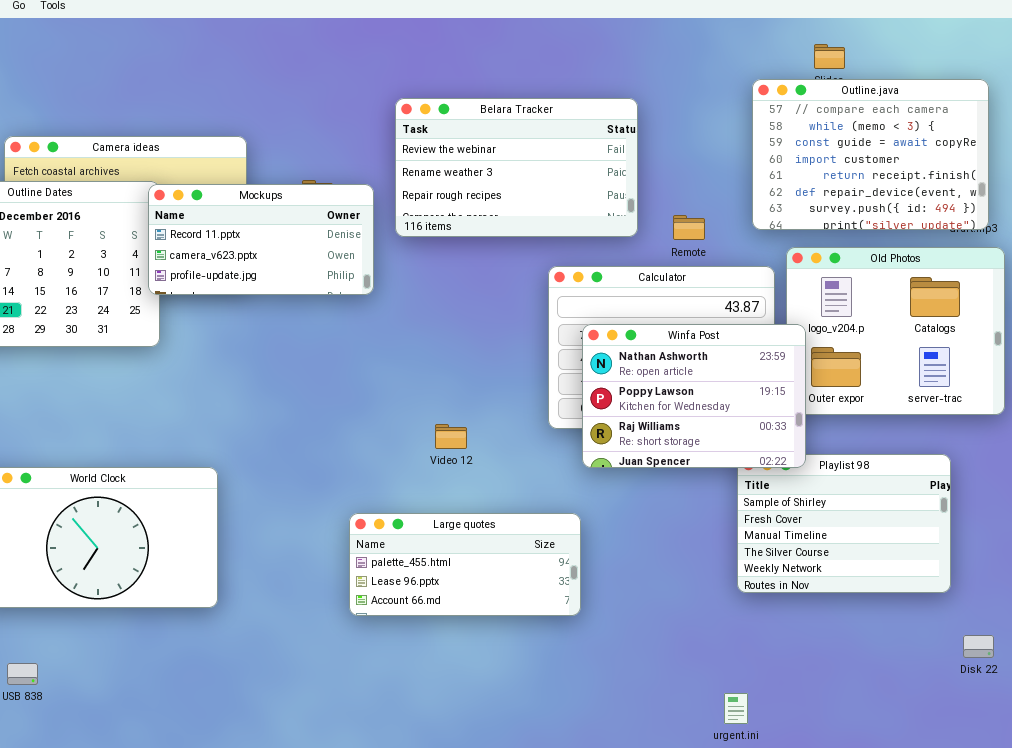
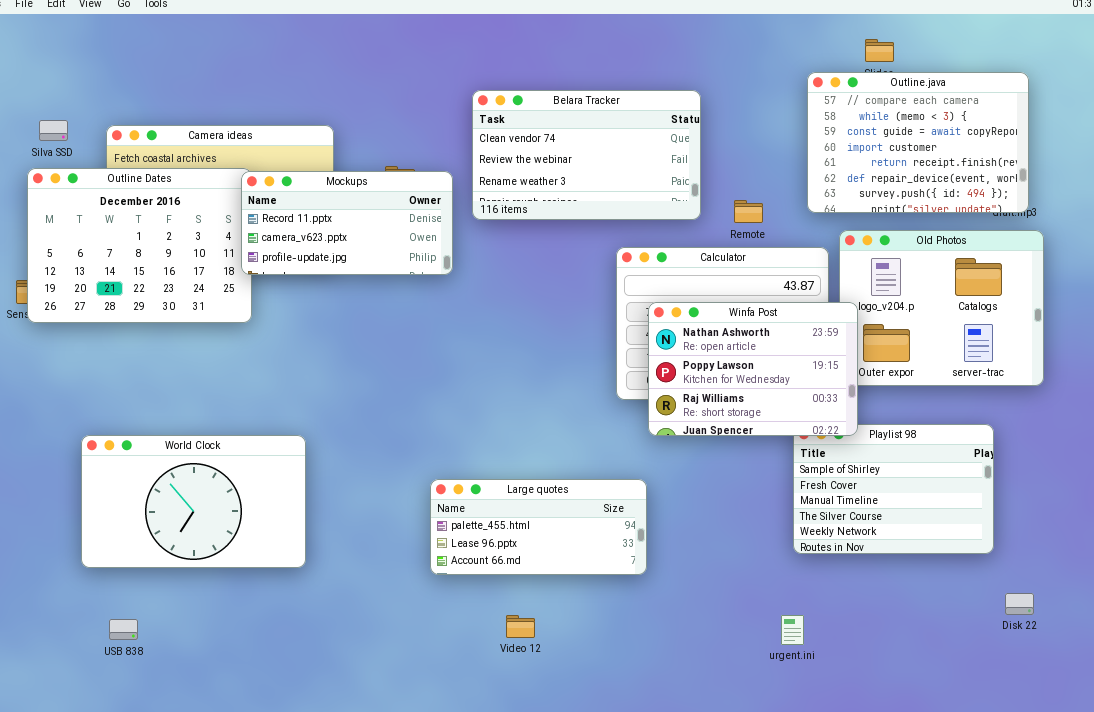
Belara Tracker: [395,98,638,237] -> [472,90,701,220], scrolled up 1 row
Video 12: [435,424,467,449] -> [506,615,535,638], moved
urgent.ini: [724,693,748,724] -> [781,615,804,645], moved

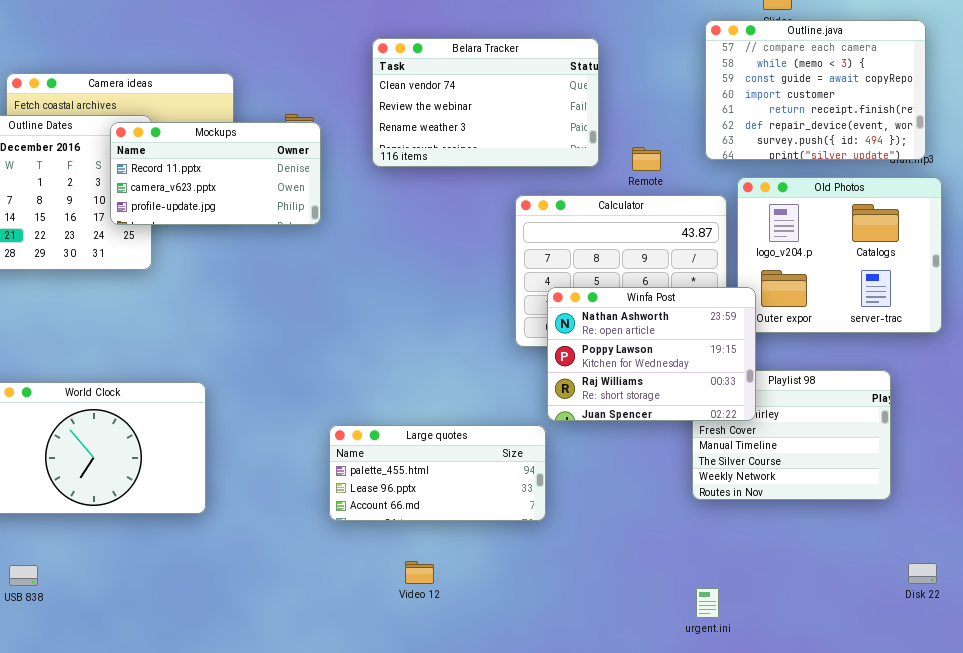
Mockups: [241,171,453,275] -> [110,122,321,225], moved
Winfa Post: [648,302,858,436] -> [547,287,756,421], moved
Disk 22: [1005,593,1034,615] -> [908,563,937,584], moved
urgent.ini: [781,615,804,645] -> [696,588,719,618], moved

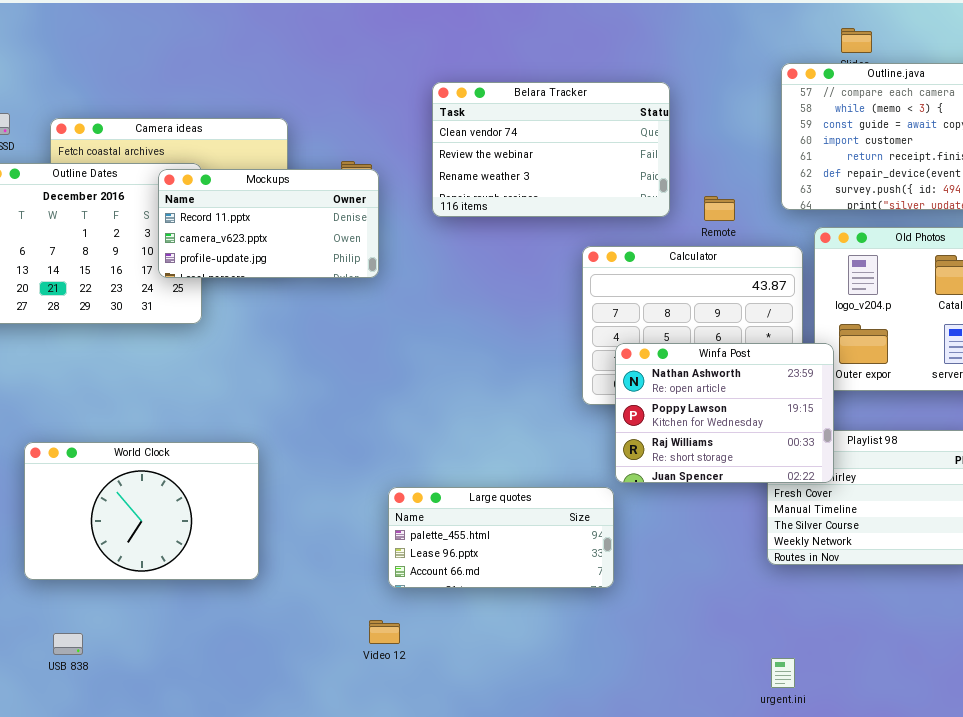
Video 12: [405,561,434,584] -> [369,620,400,644], moved

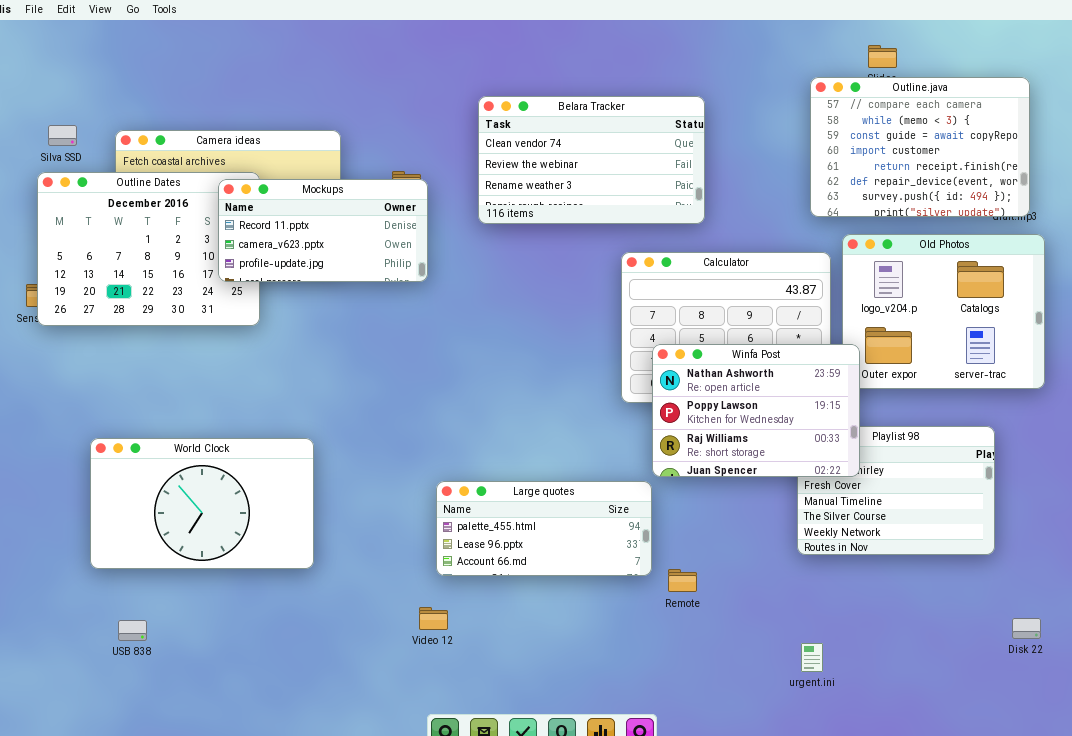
Remote: [704,196,735,221] -> [668,569,697,592], moved

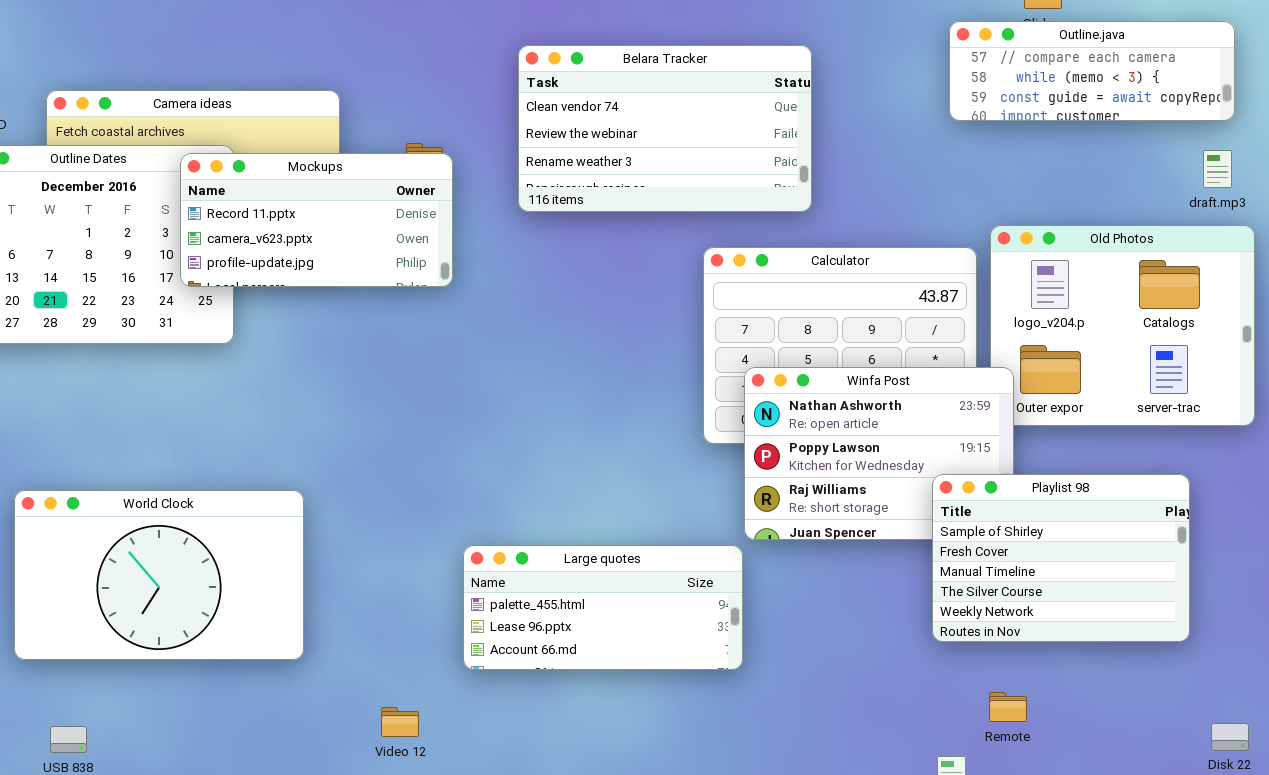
Outline.java: [810,77,1030,217] -> [949,21,1235,121], resized
Playlist 98: [797,426,995,555] -> [932,474,1190,642], raised
Remote: [668,569,697,592] -> [989,692,1027,722], moved
Video 12: [419,607,448,630] -> [381,707,419,737], moved

